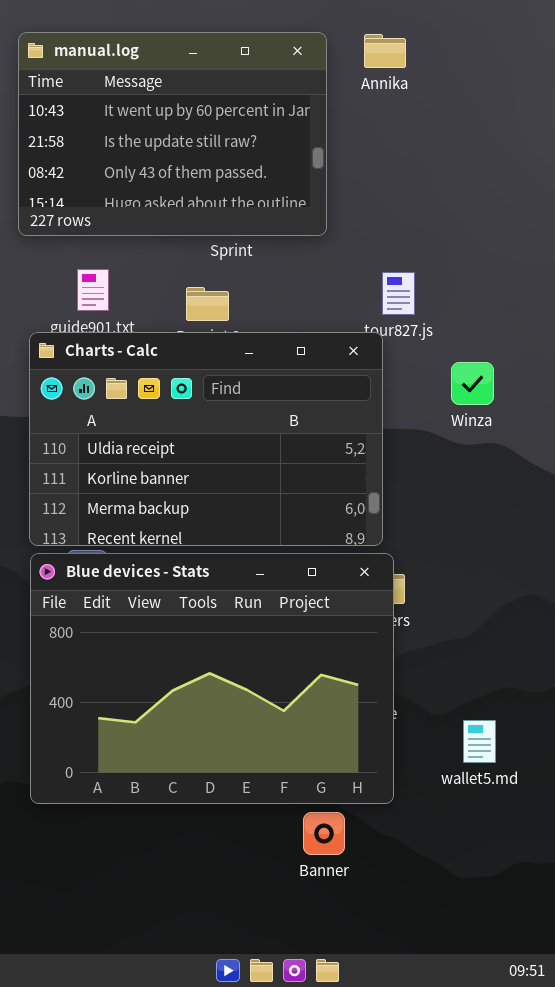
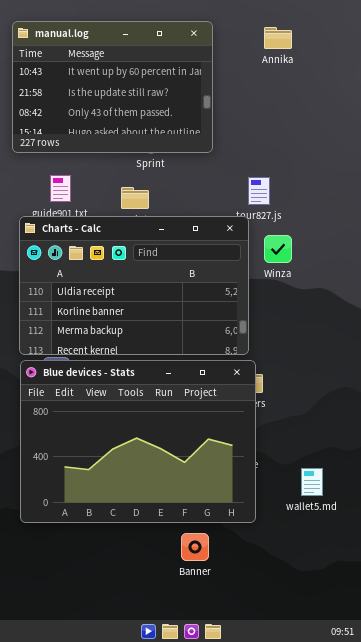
Annika: [364,34,406,68] -> [264,27,292,49], moved
Winza: [451,362,494,405] -> [264,235,292,263], moved
Banner: [303,812,345,855] -> [181,533,209,561], moved

